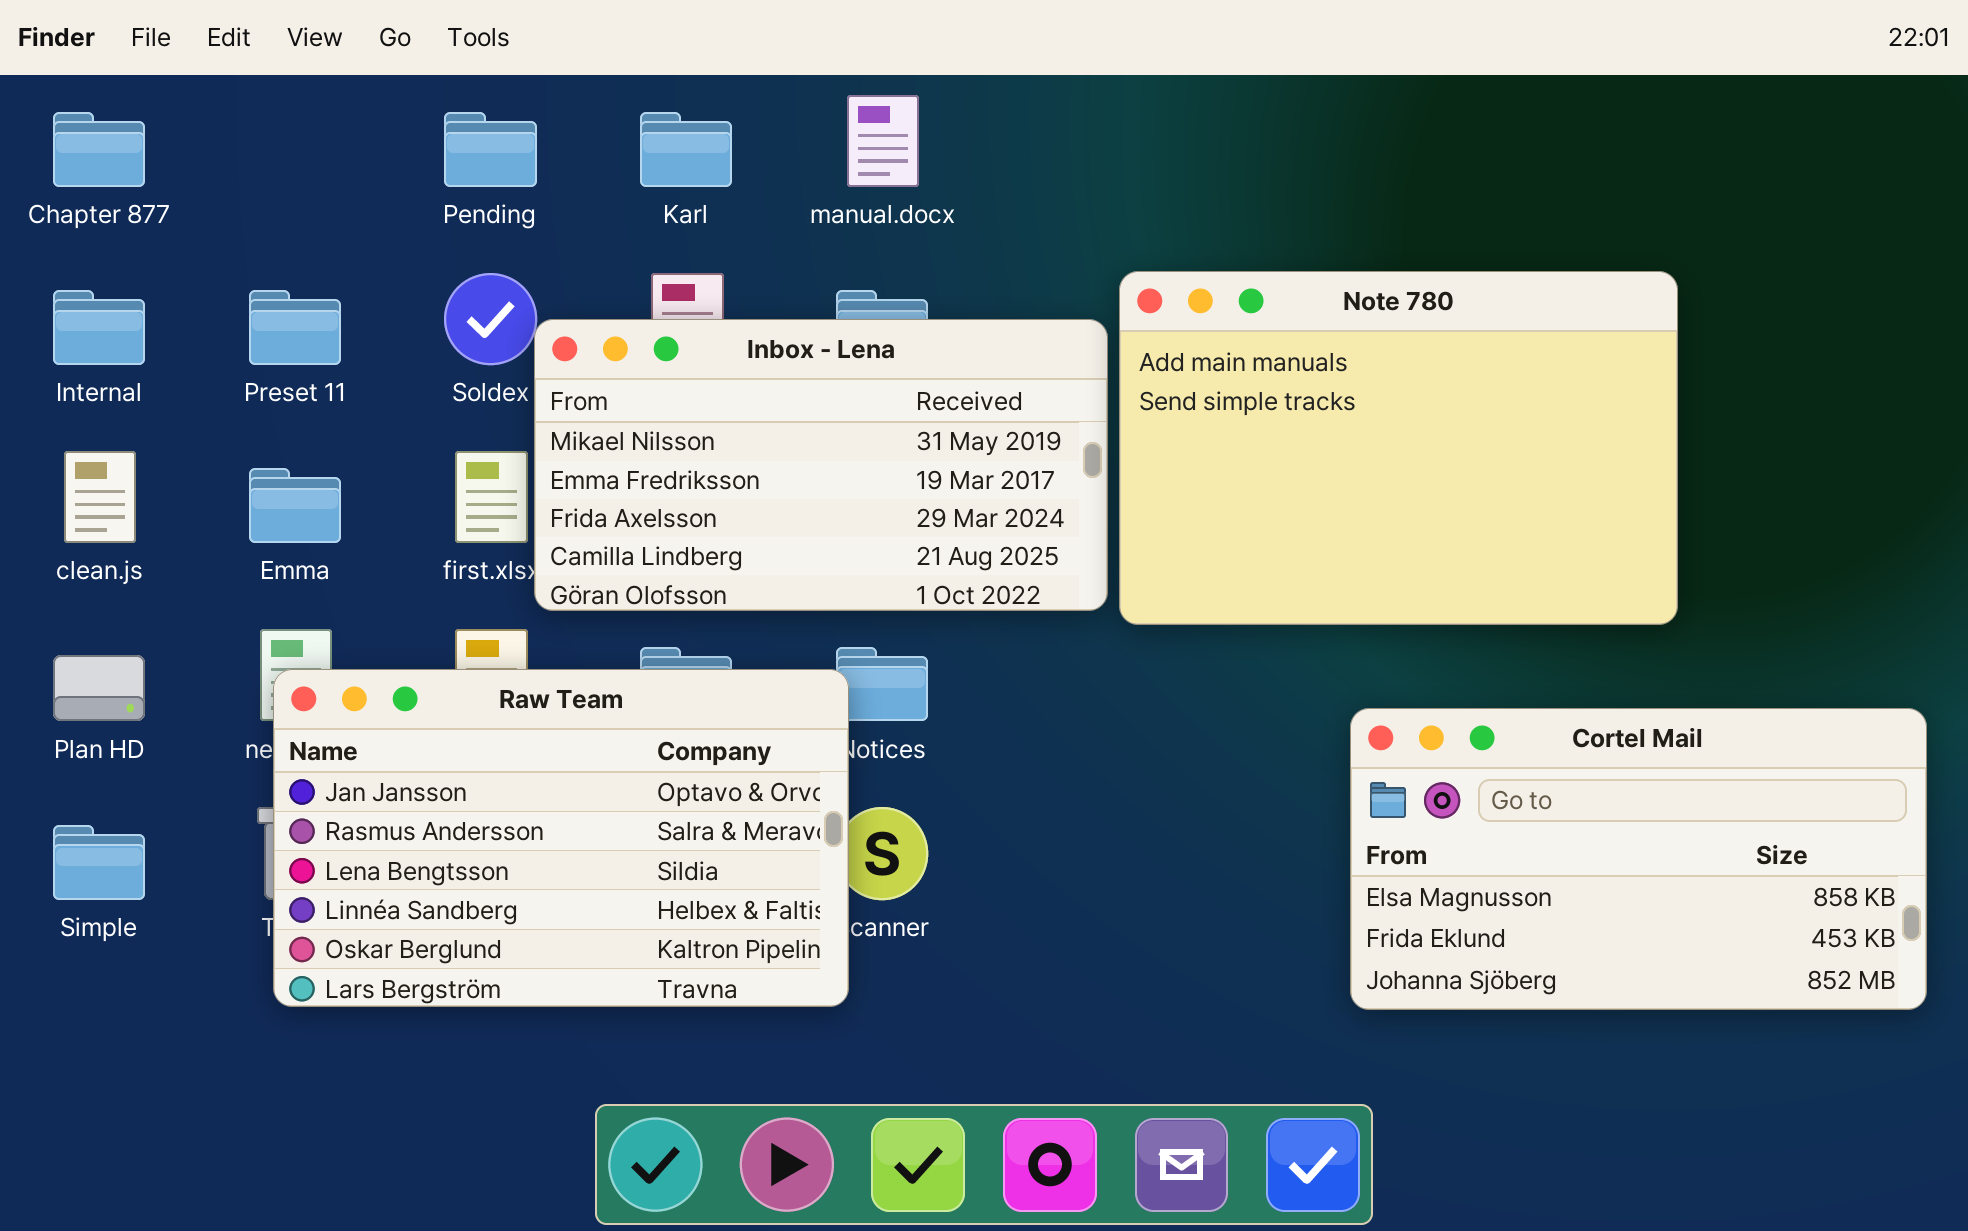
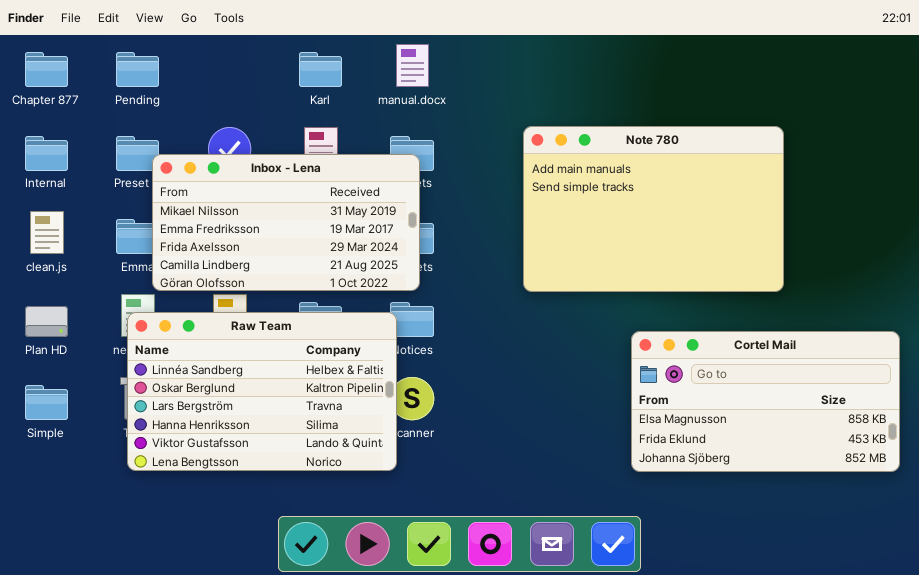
Pending: [444,112,537,187] -> [116,52,159,87], moved
Inbox - Lena: [534,319,1108,611] -> [152,154,420,291], moved
Raw Team: [273,669,849,1007] -> [127,312,397,471], scrolled down 3 rows

